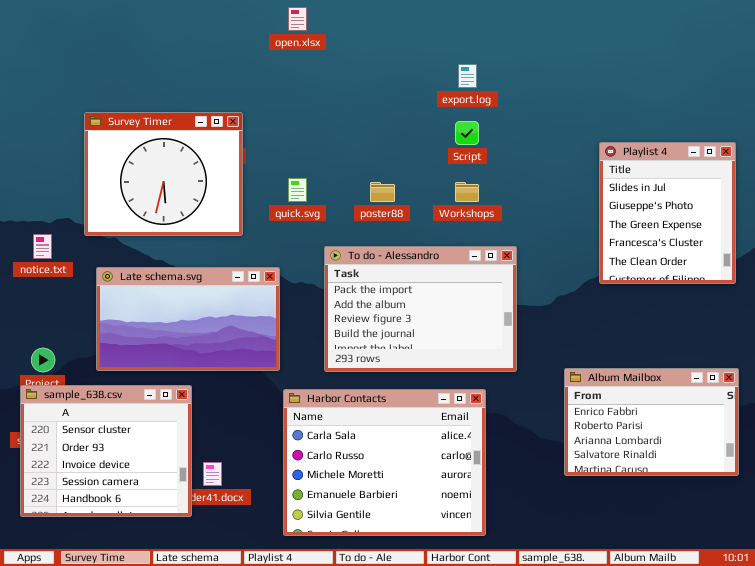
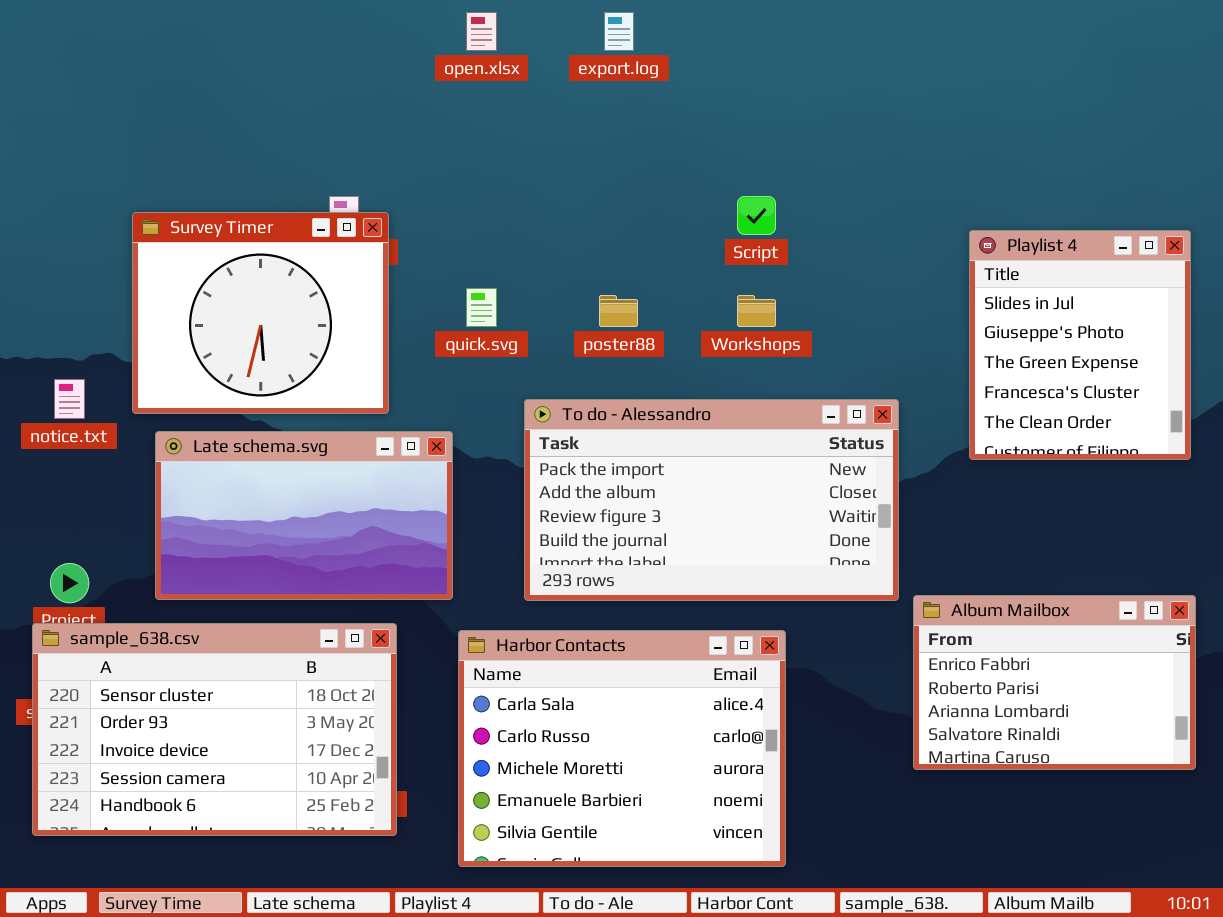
export.log: [458,64,477,88] -> [604,12,634,51], moved
Survey Timer: [84,112,243,236] -> [132,212,389,414], moved
To do - Alessandro: [324,246,517,372] -> [524,399,899,601], resized
sample_638.csv: [20,385,192,517] -> [32,623,397,836], resized

